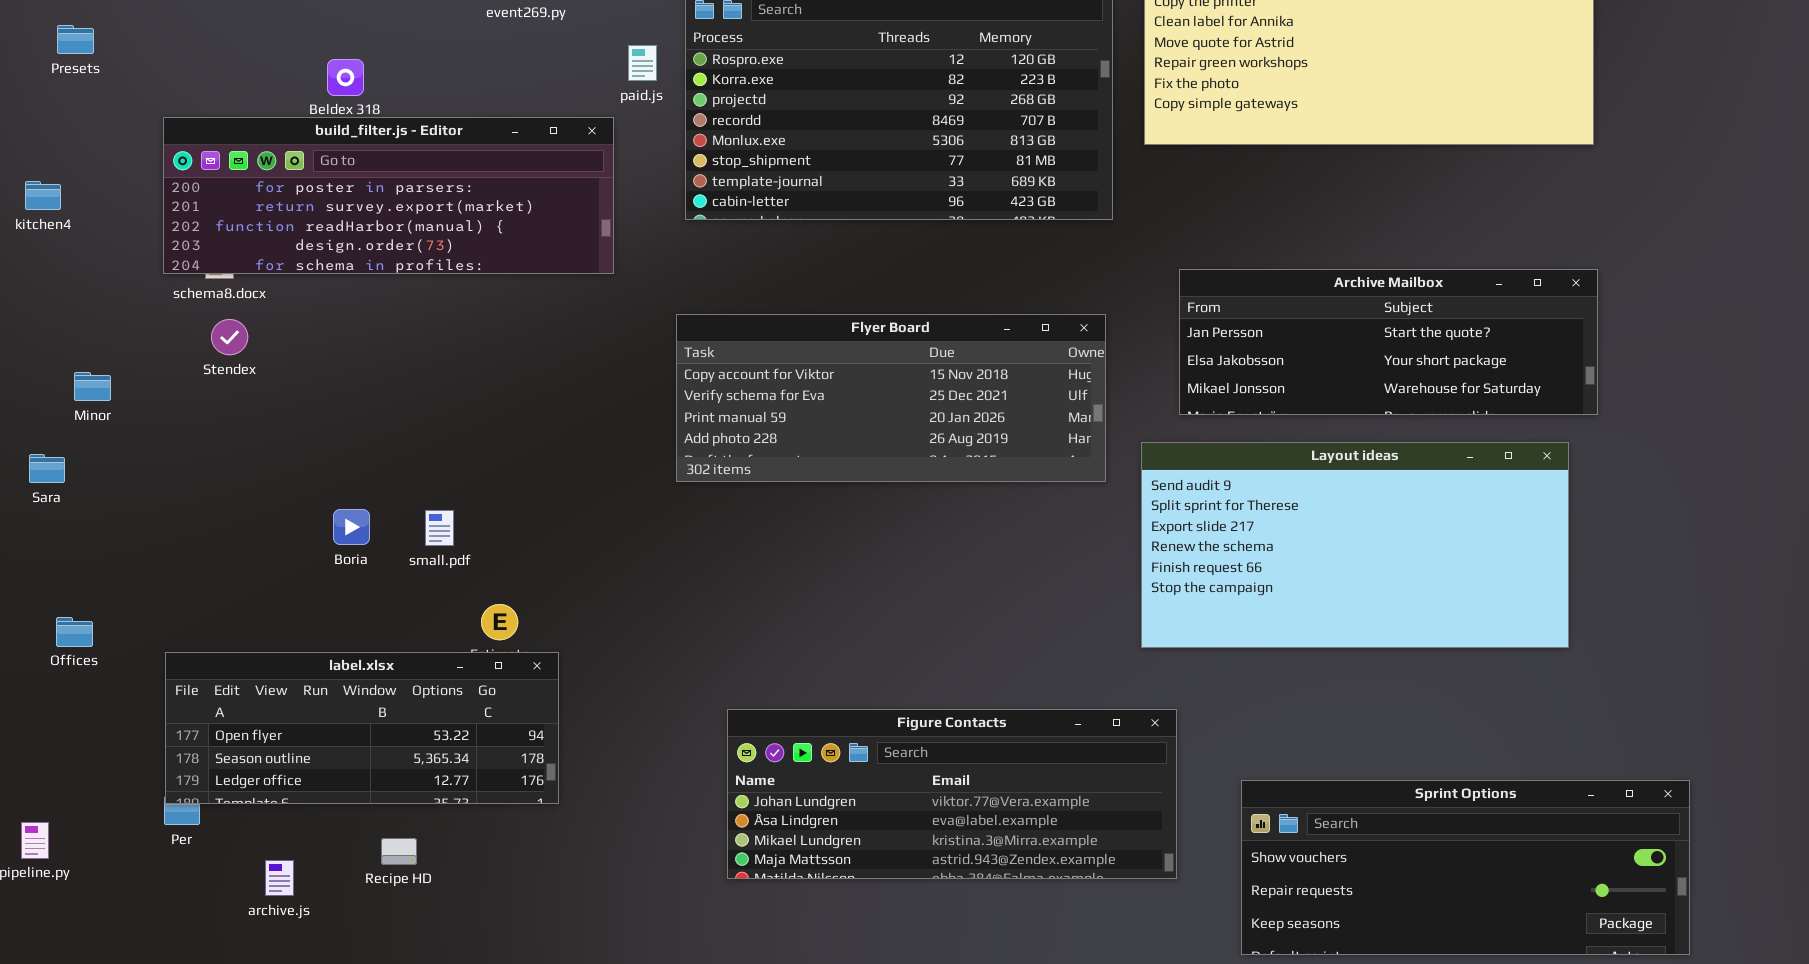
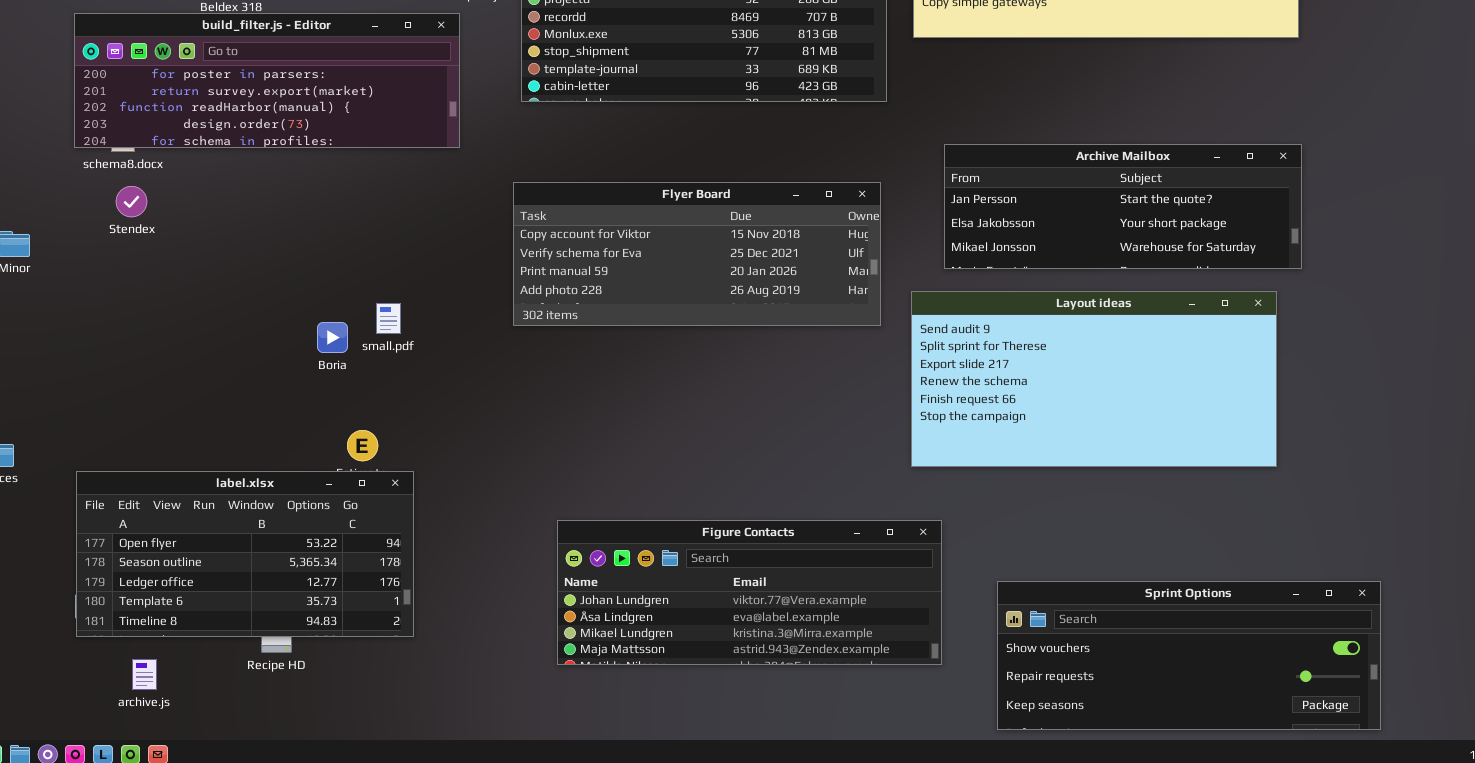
Boria: [333,509,370,545] -> [317,322,348,353], moved
small.pdf: [425,510,454,546] -> [376,303,401,334], moved
label.xlsx: [165,652,559,804] -> [76,471,414,637], resized
archive.js: [265,860,294,896] -> [132,659,157,690], moved

